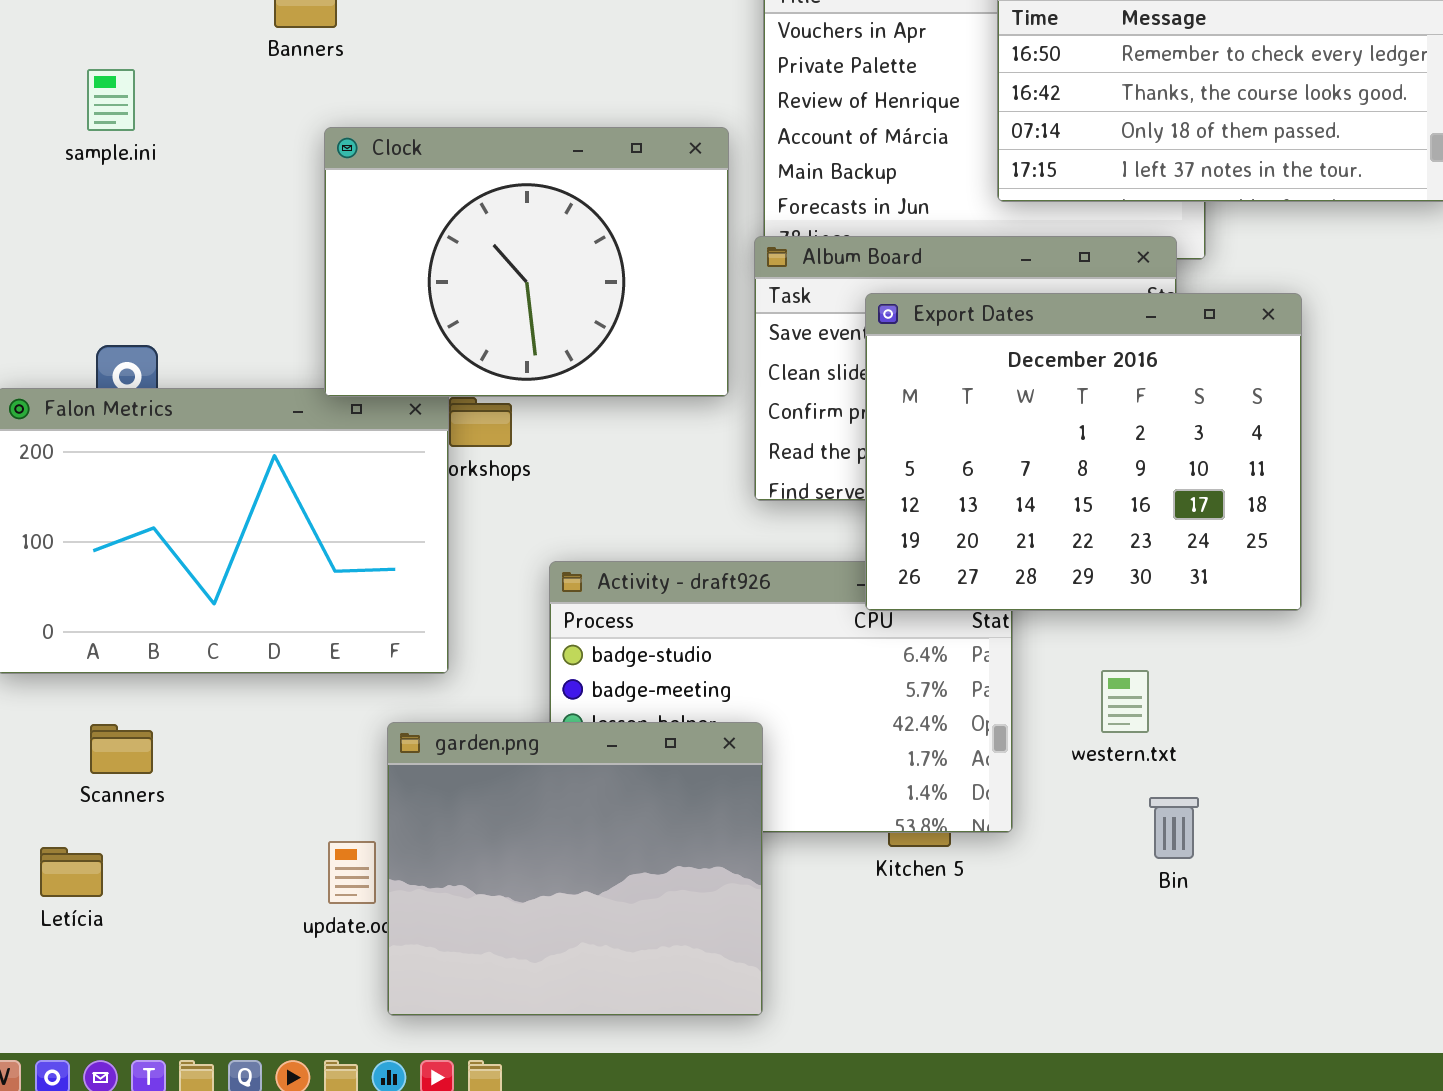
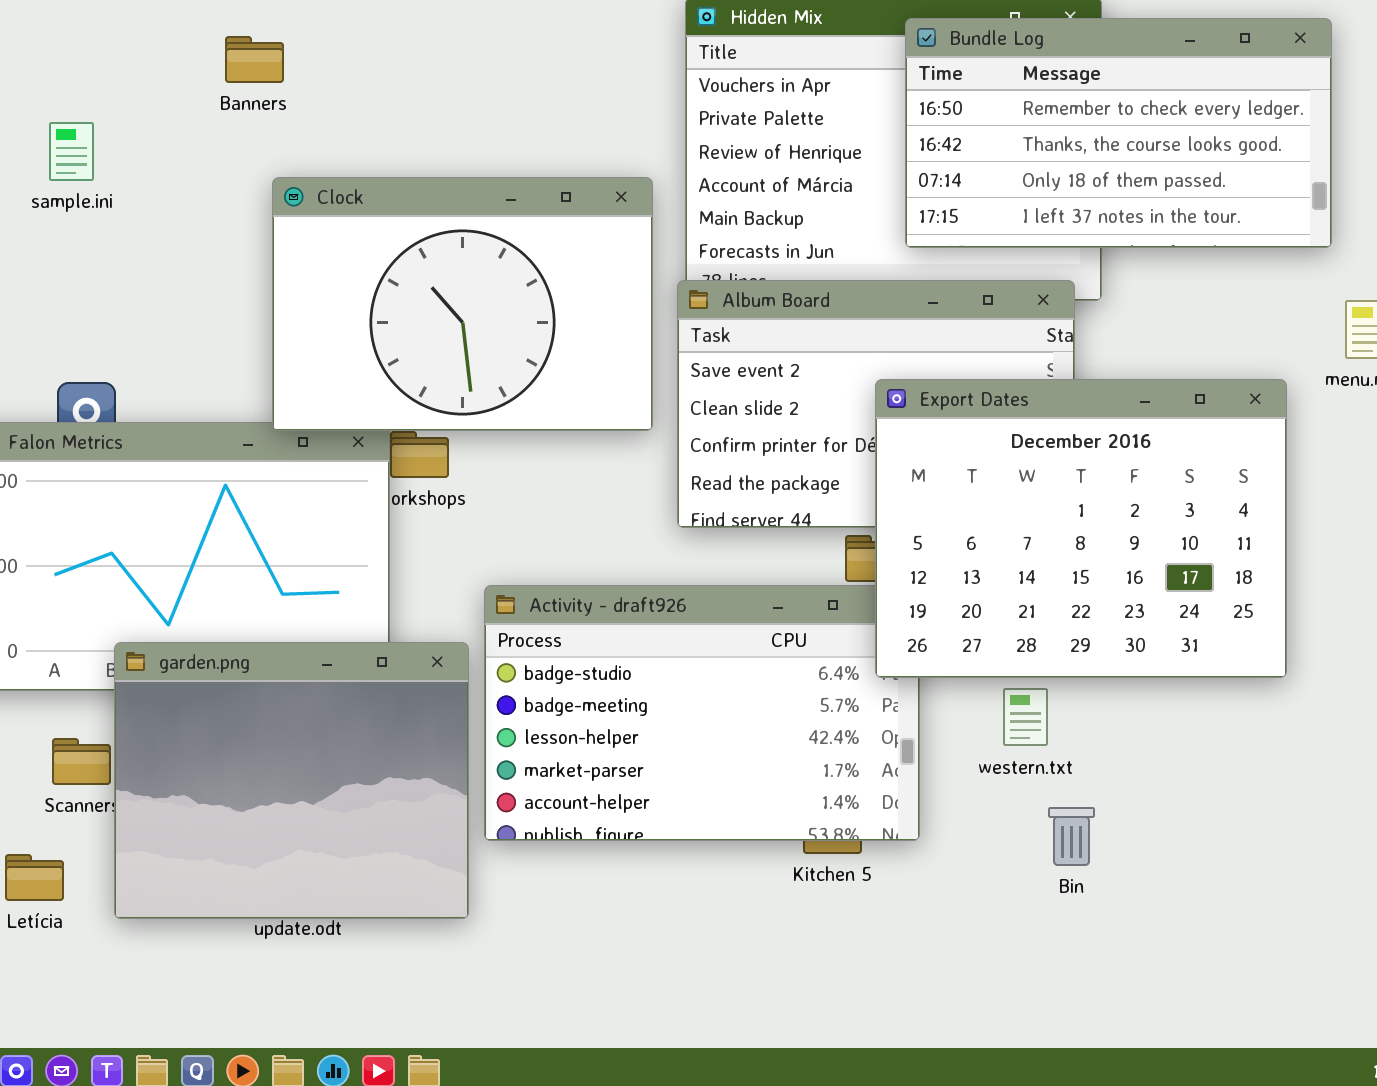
Export Dates: [865,293,1302,611] -> [875,379,1287,678], moved
garden.png: [387,722,763,1016] -> [114,642,469,919], moved

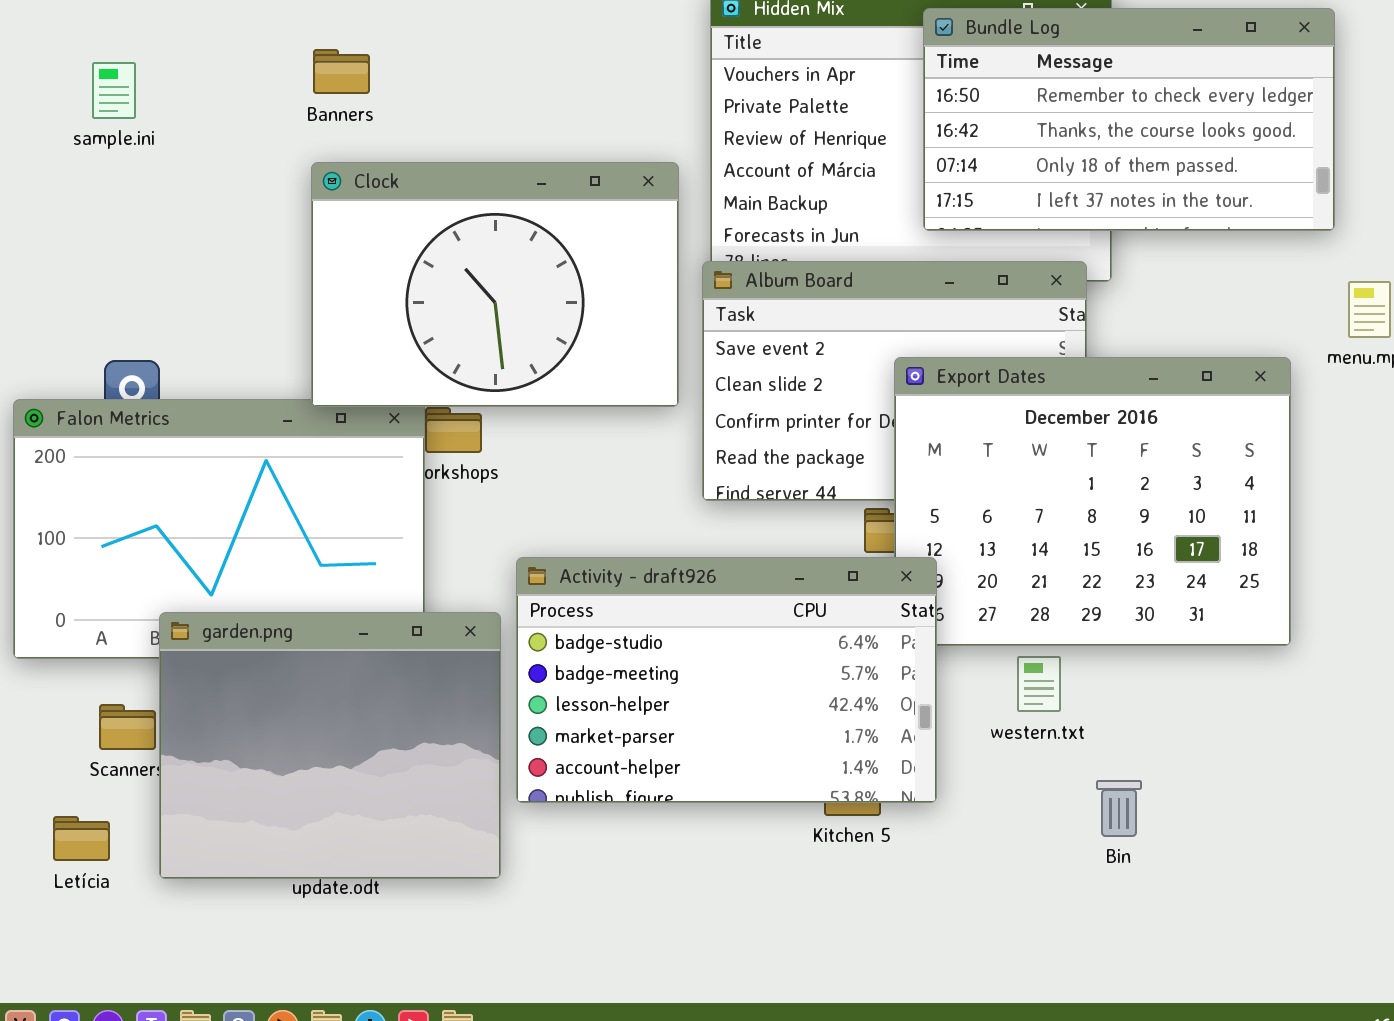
Banners: [225,36,284,83] -> [313,49,370,94], moved
sample.ini: [49,122,94,181] -> [92,62,136,119], moved
Activity - draft926: [484,585,920,841] -> [516,557,937,803], raised
Bin: [1048,807,1095,866] -> [1096,780,1142,837], moved

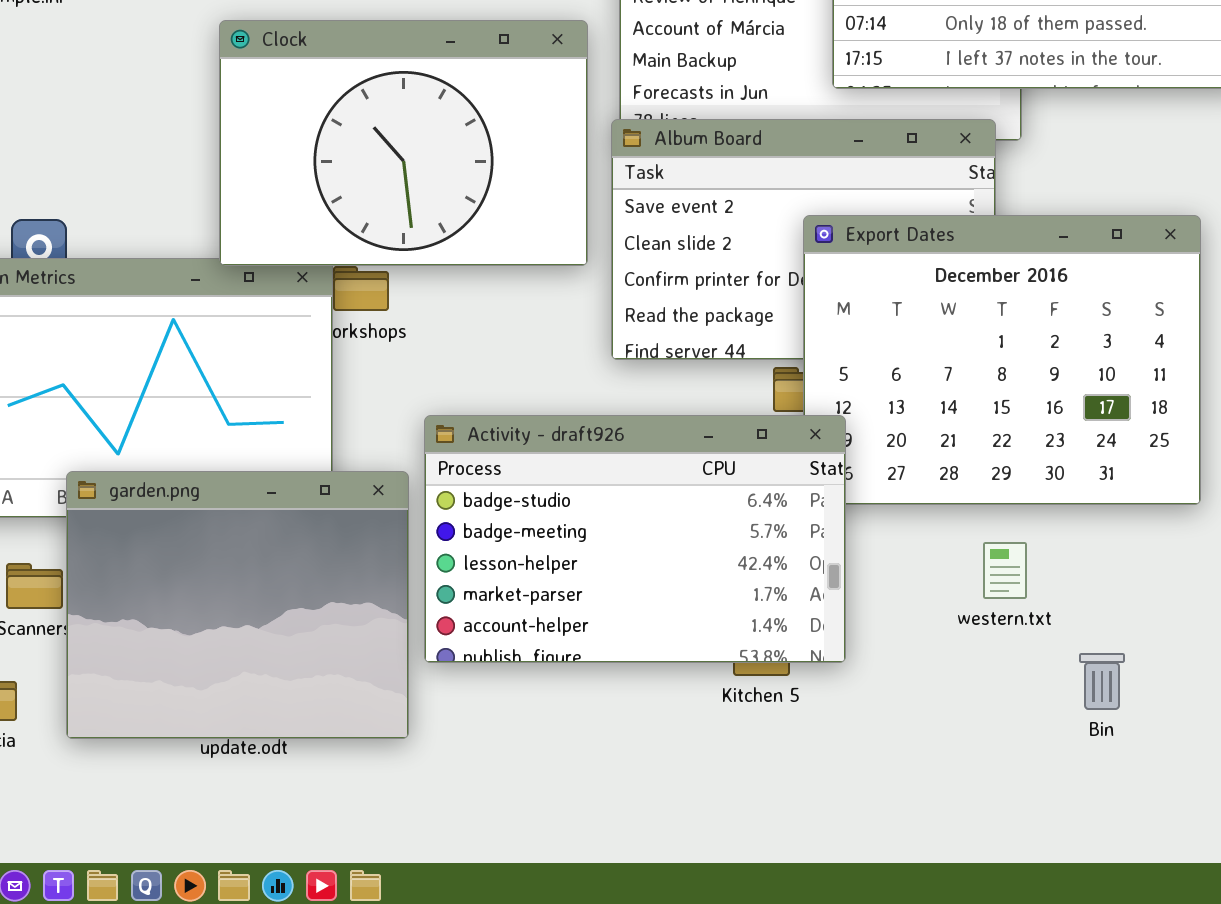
western.txt: [1017,656,1061,712] -> [983,542,1027,599], moved
Bin: [1096,780,1142,837] -> [1079,653,1125,710], moved

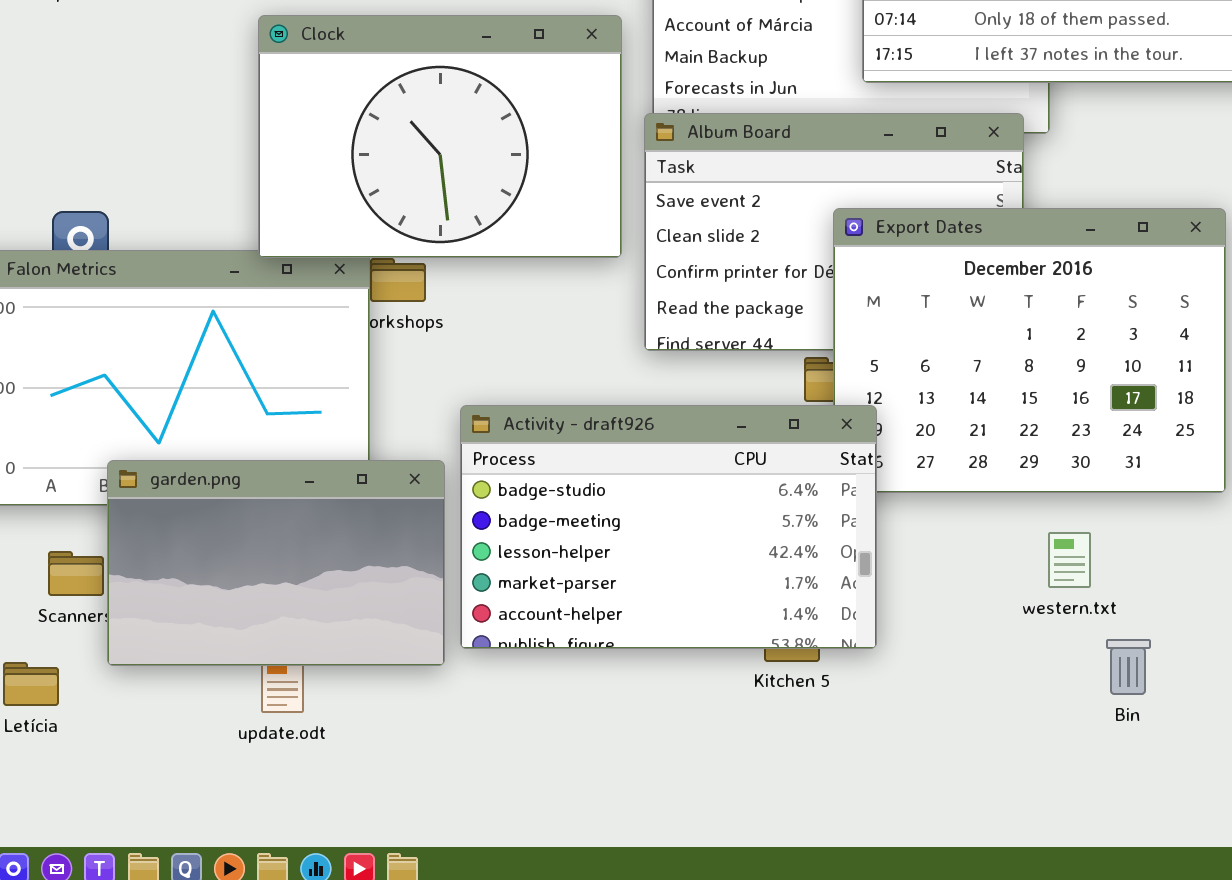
garden.png: [66,471,409,739] -> [107,460,445,666], resized
western.txt: [983,542,1027,599] -> [1048,532,1091,588], moved

